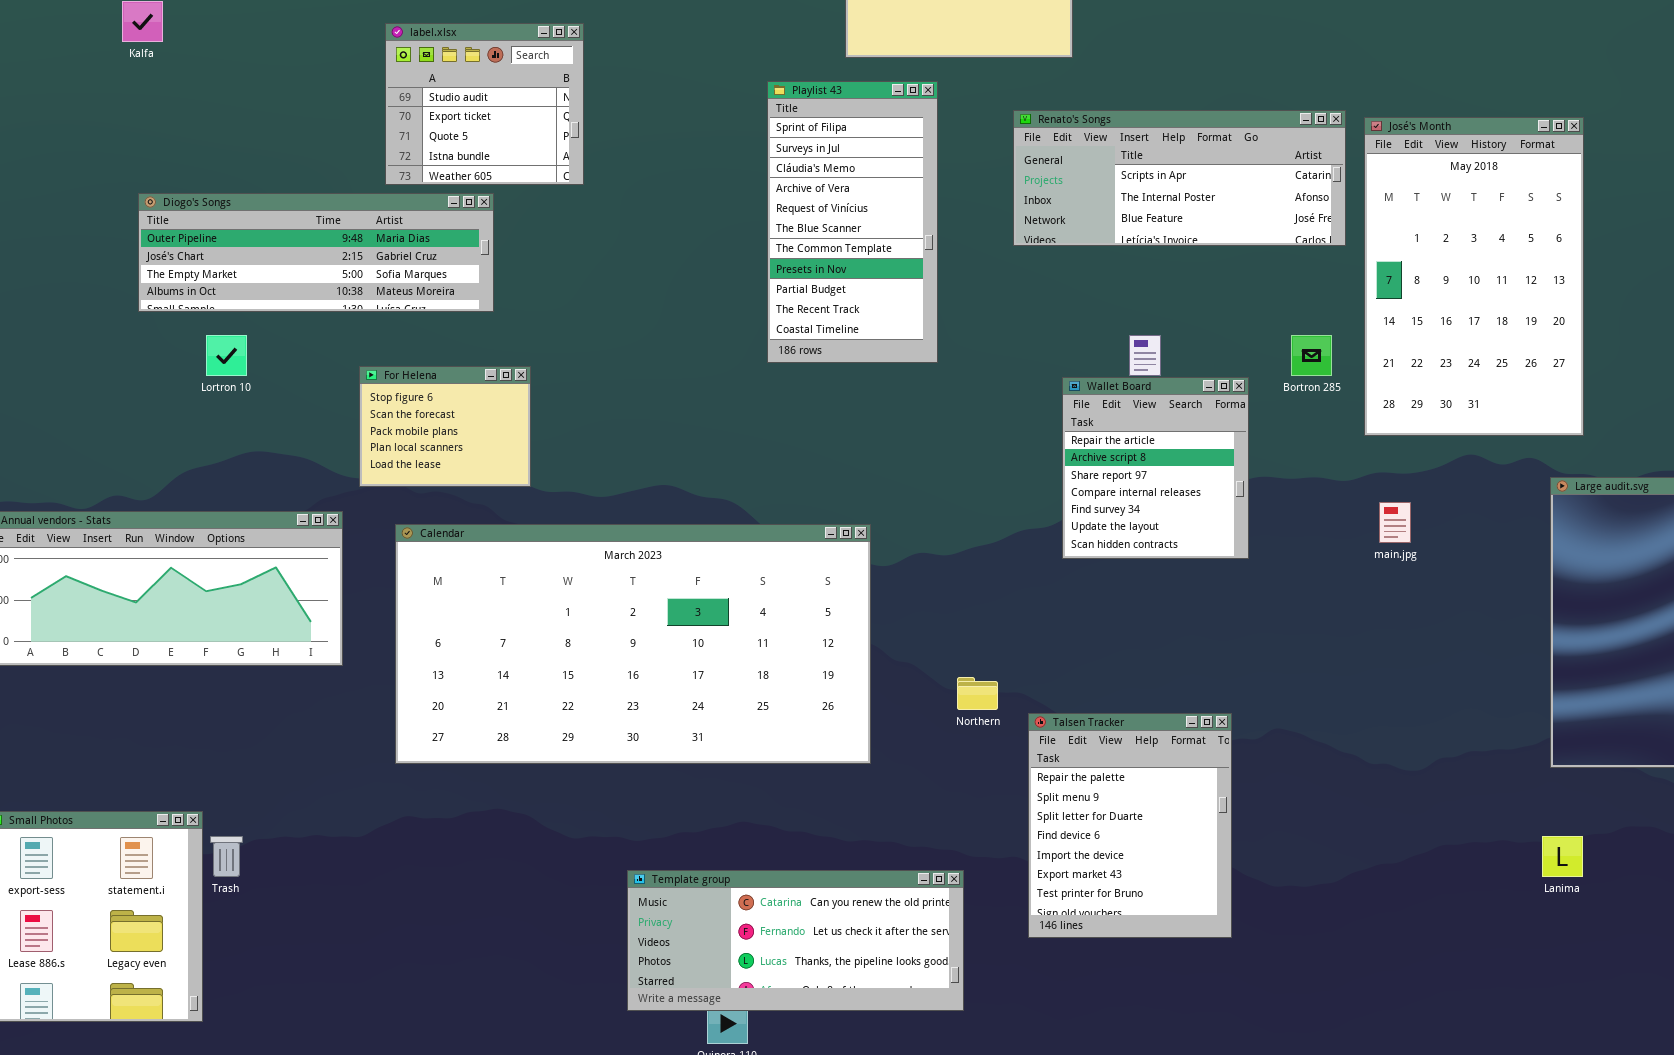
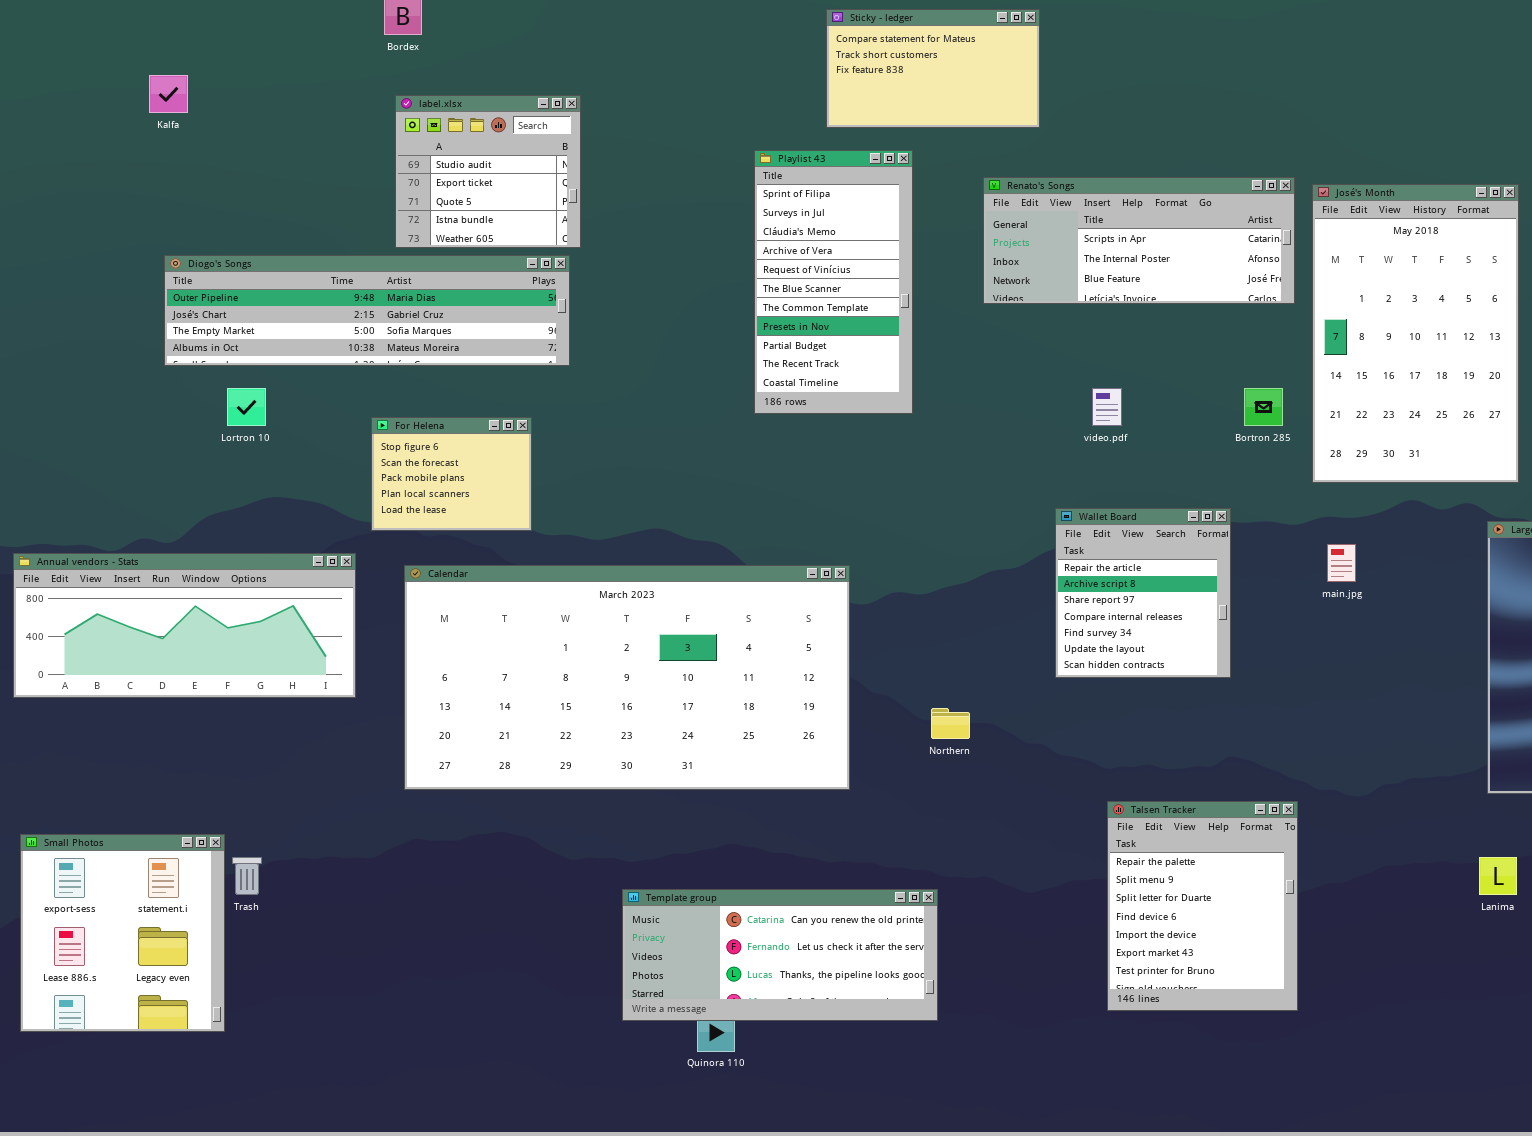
Diogo's Songs: [138,193,494,312] -> [164,255,570,366], resized
Wallet Board: [1062,377,1249,559] -> [1055,508,1231,678], moved
Talsen Tracker: [1028,713,1232,938] -> [1107,801,1298,1011], moved

